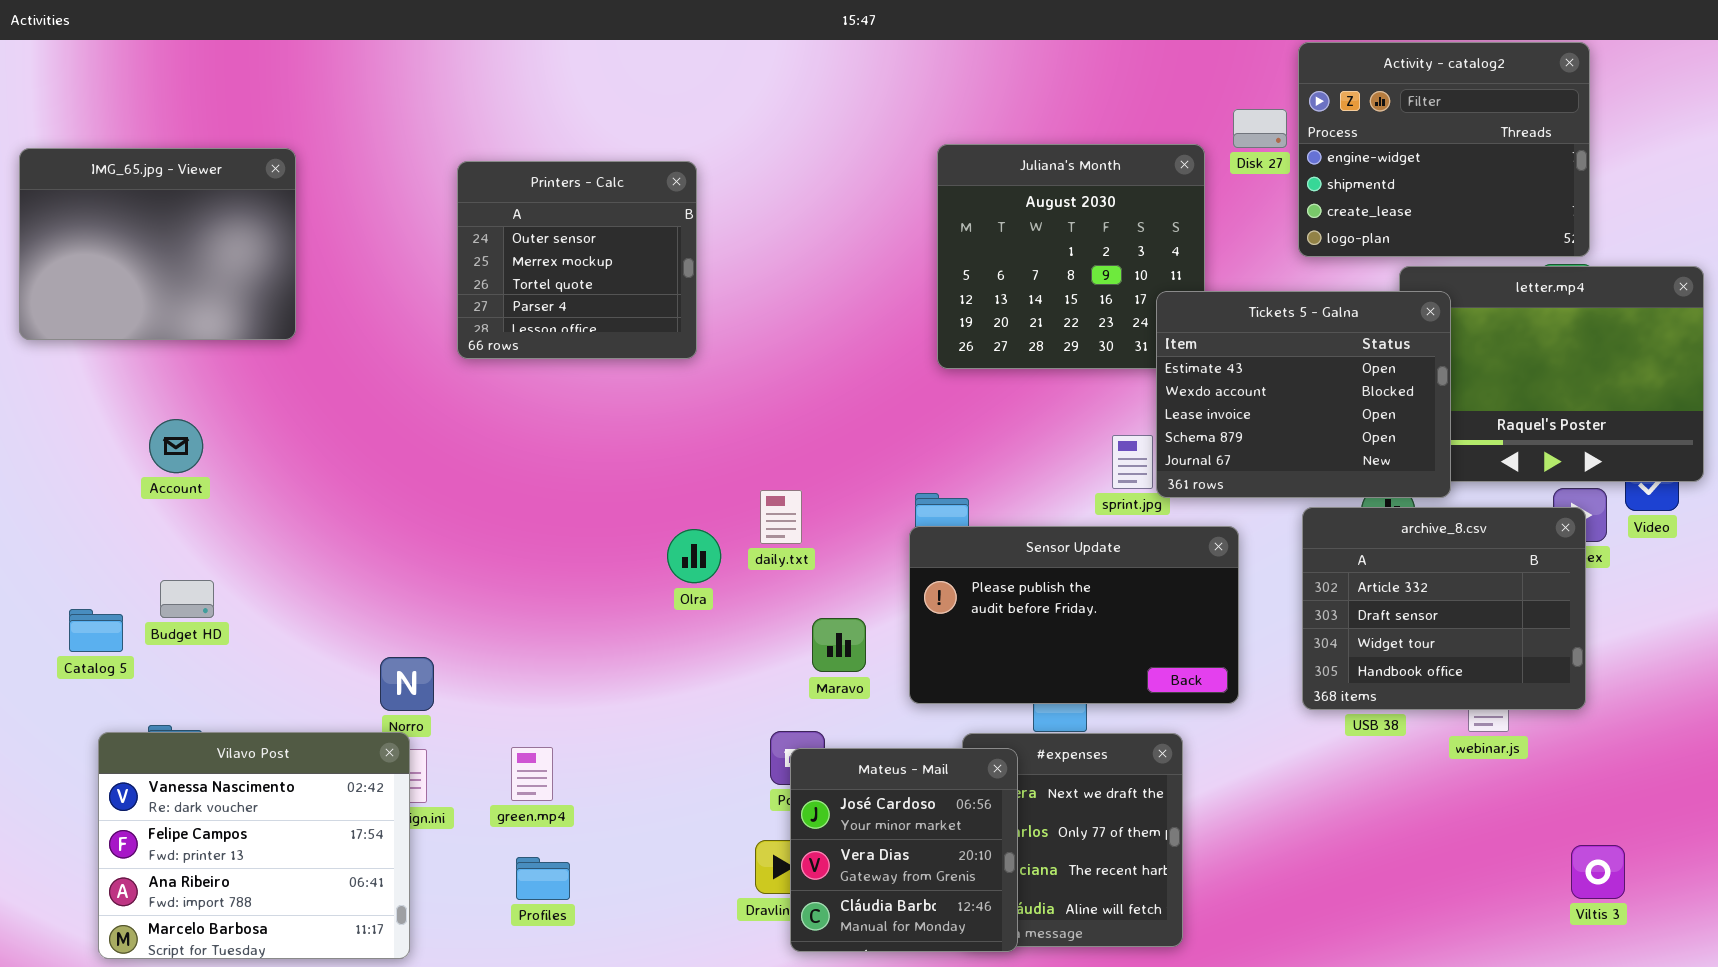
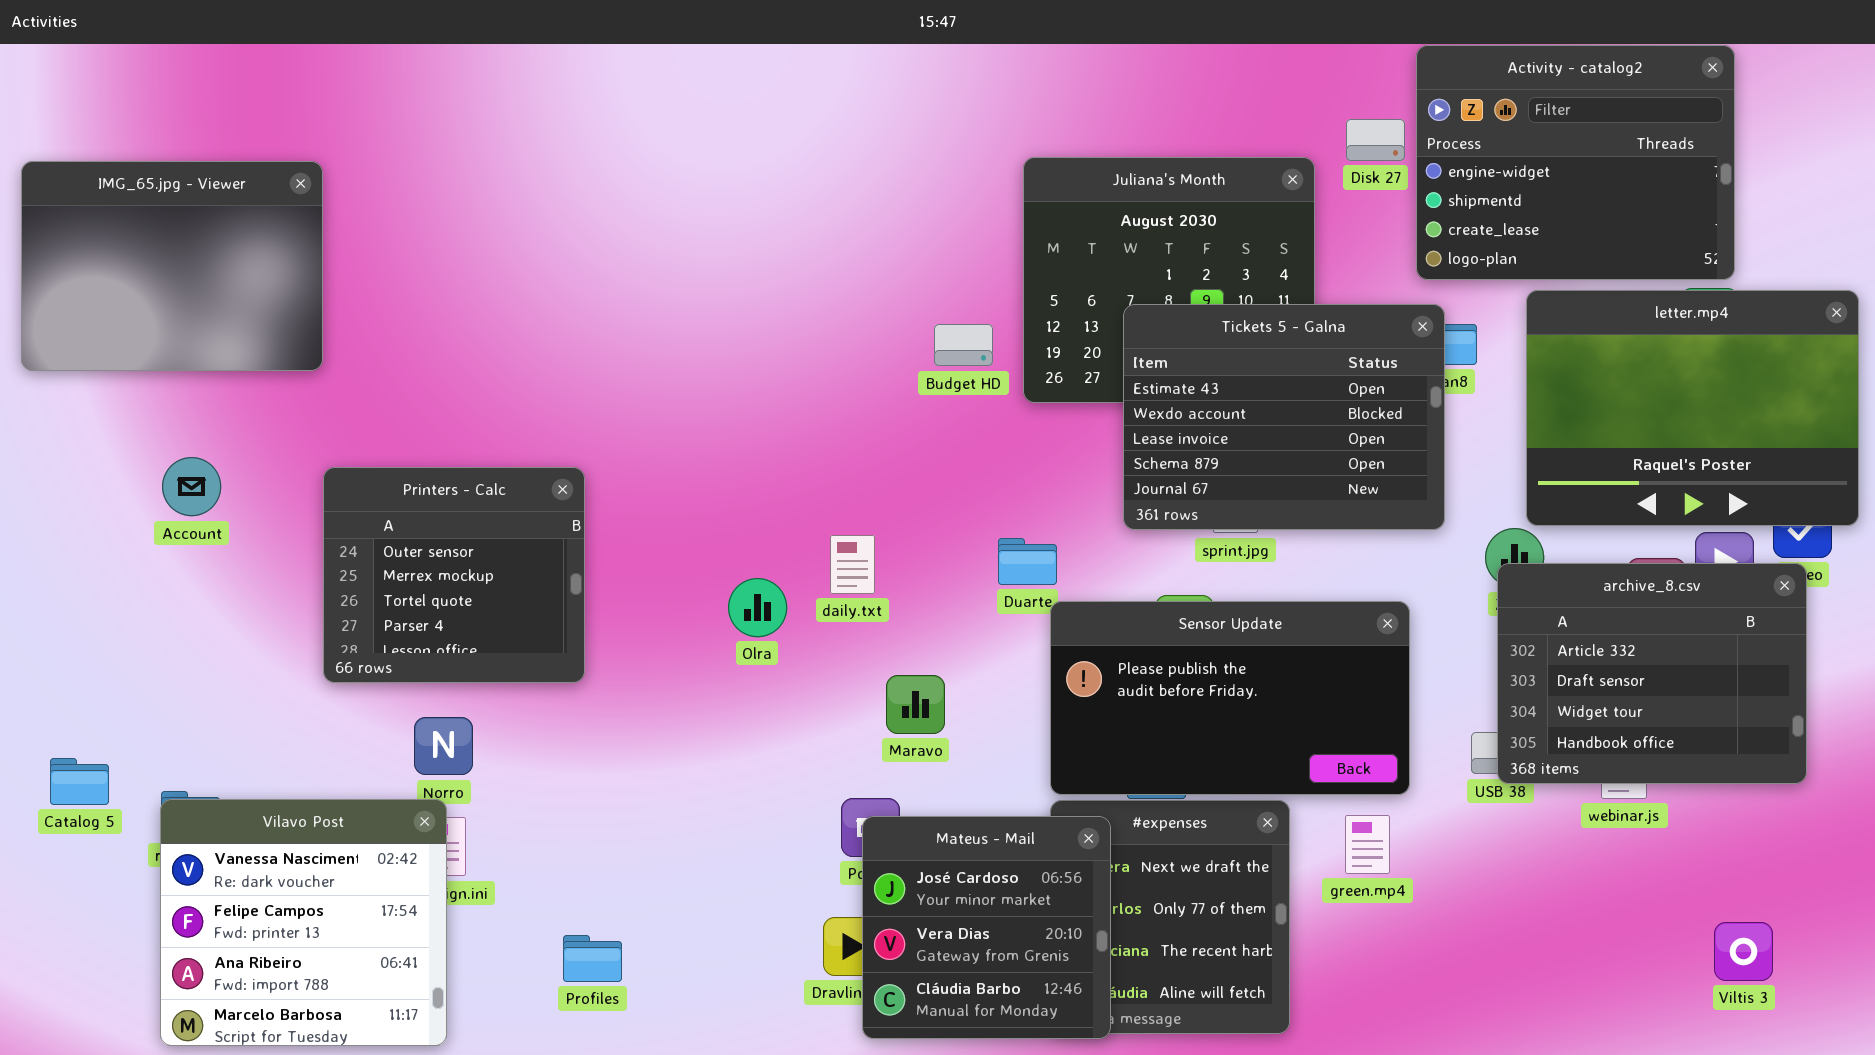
Printers - Calc: [457,161,697,359] -> [323,467,585,683], moved
Tickets 5 - Galna: [1156,291,1451,498] -> [1123,304,1445,530], moved
archive_8.csv: [1302,507,1586,710] -> [1497,563,1807,784], moved
Sensor Update: [909,526,1239,704] -> [1050,601,1410,795], moved
Budget HD: [160,580,214,618] -> [934,324,993,366], moved
Catalog 5: [69,609,123,652] -> [50,758,109,805], moved
Vilavo Post: [98,732,410,959] -> [160,799,447,1046], resized
green.mp4: [511,747,553,801] -> [1345,815,1390,874], moved

